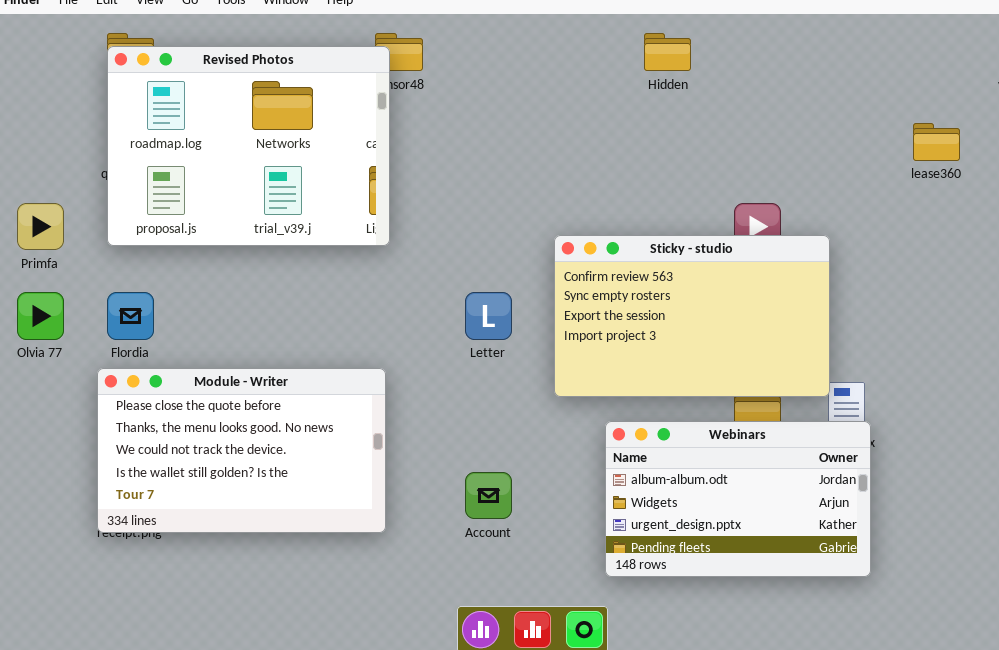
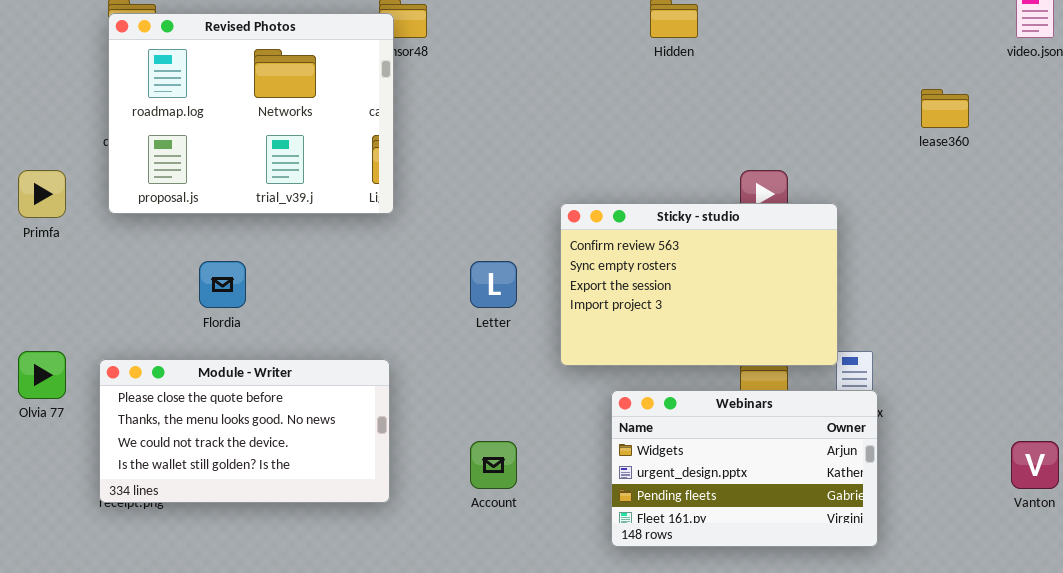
Olvia 77: [17,292,64,340] -> [18,351,66,399], moved
Flordia: [107,292,154,340] -> [199,261,246,308], moved
Module - Writer: [97,368,386,533] -> [99,359,390,503], resized
Webinars: [605,421,871,577] -> [611,390,878,547], scrolled down 1 row

